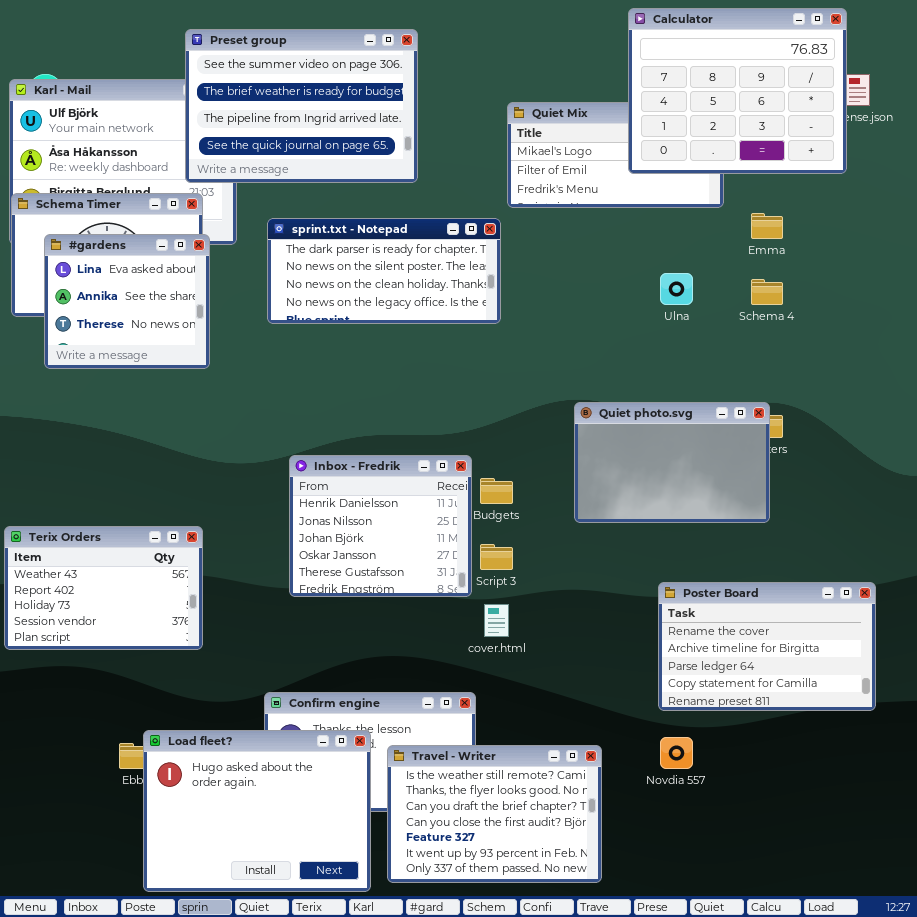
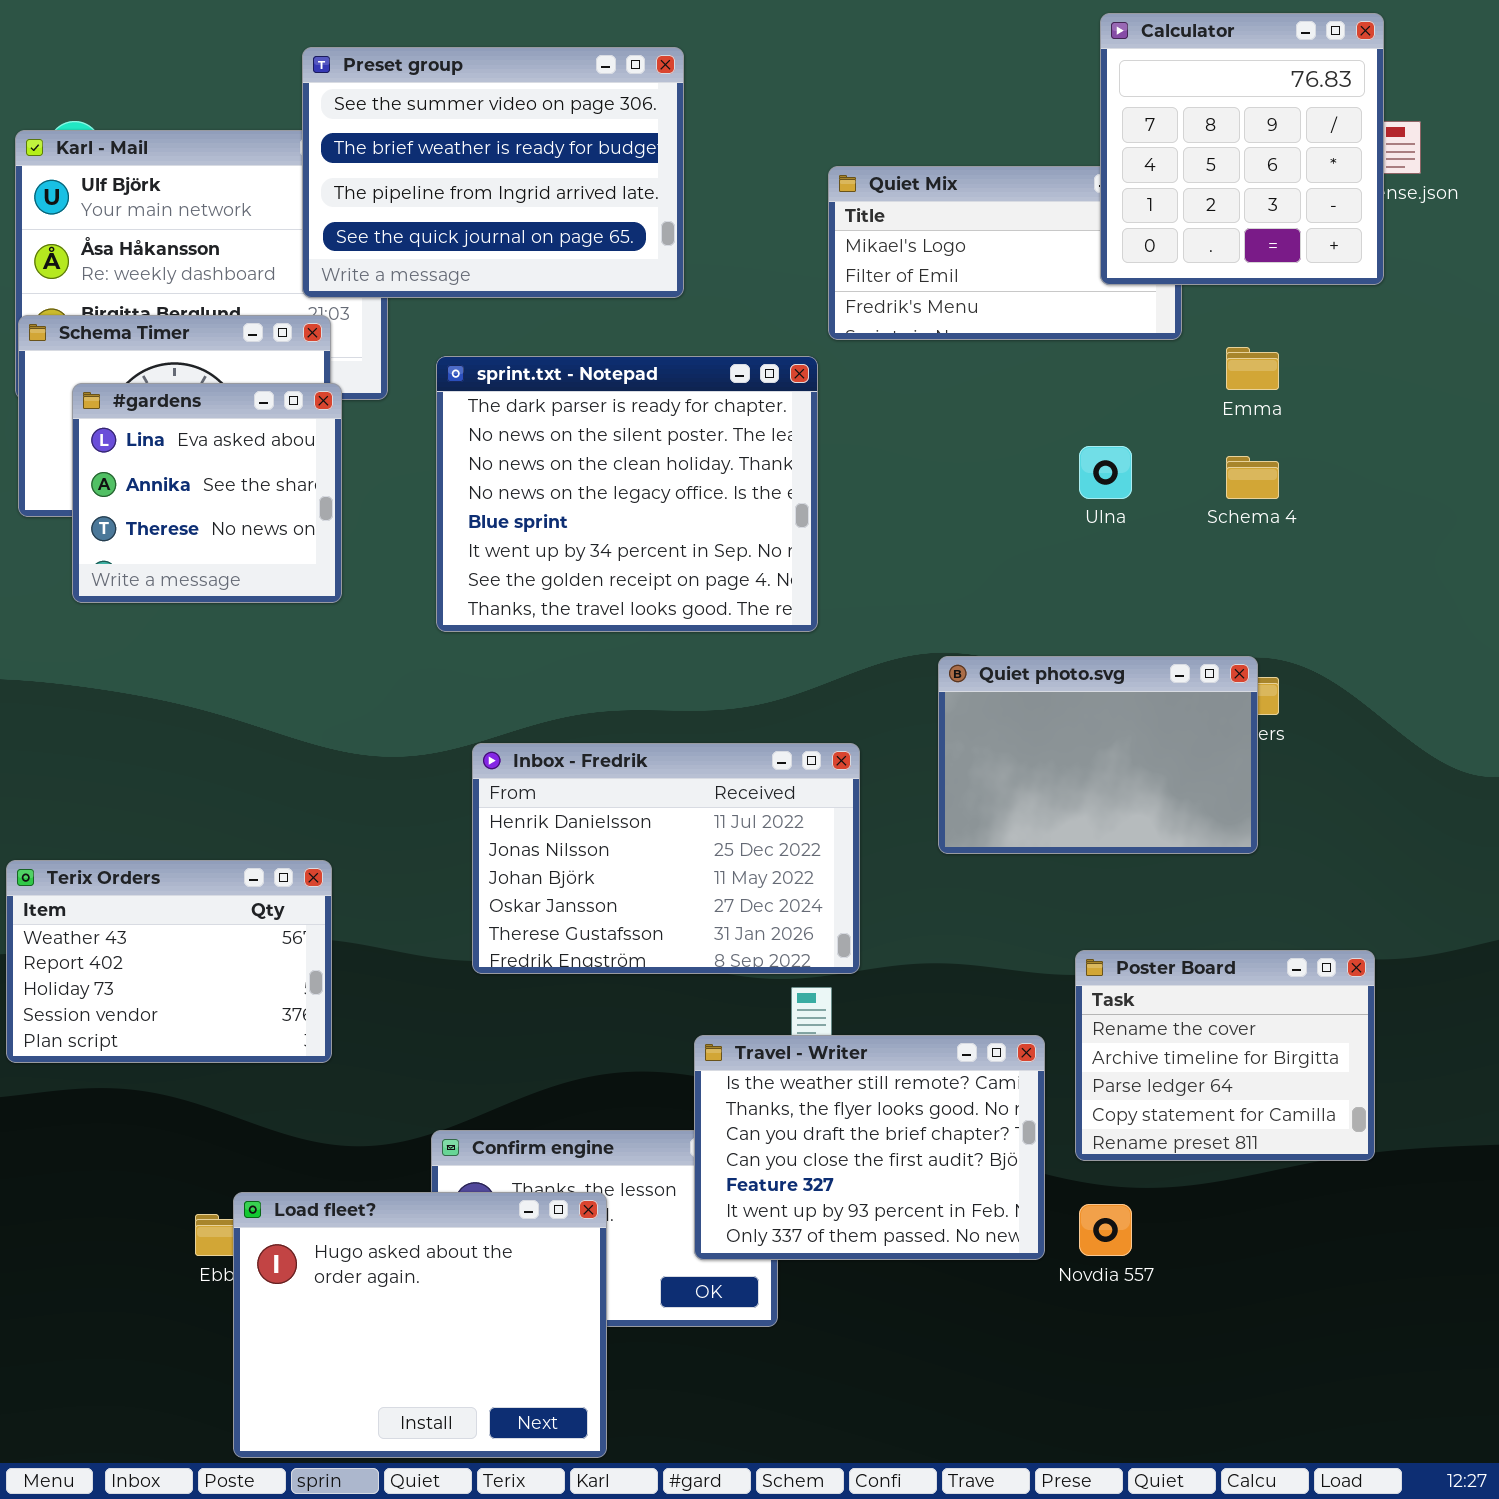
Calculator: [628,8,847,174] -> [1100,13,1384,285], resized
sprint.txt - Notepad: [267,218,501,324] -> [436,356,818,632], resized
Inbox - Fredrik: [289,455,472,597] -> [472,743,860,974], resized
Poster Board: [658,582,876,711] -> [1075,950,1375,1161], resized
Travel - Writer: [387,745,602,883] -> [694,1035,1045,1260], moved

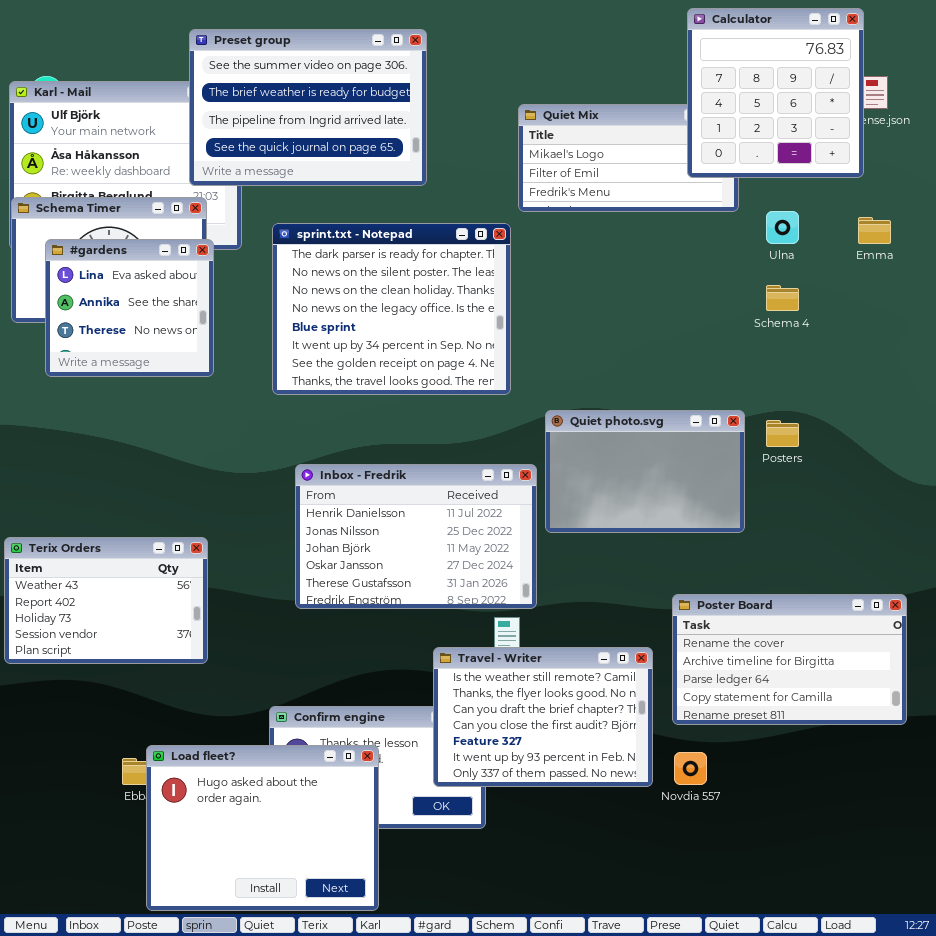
Emma: [1226,347,1279,390] -> [858,217,891,244], moved
Ulna: [1079,446,1132,499] -> [766,211,799,244], moved
Quiet photo.svg: [938,656,1258,854] -> [545,410,745,533], moved
Poster Board: [1075,950,1375,1161] -> [672,594,907,725], resized

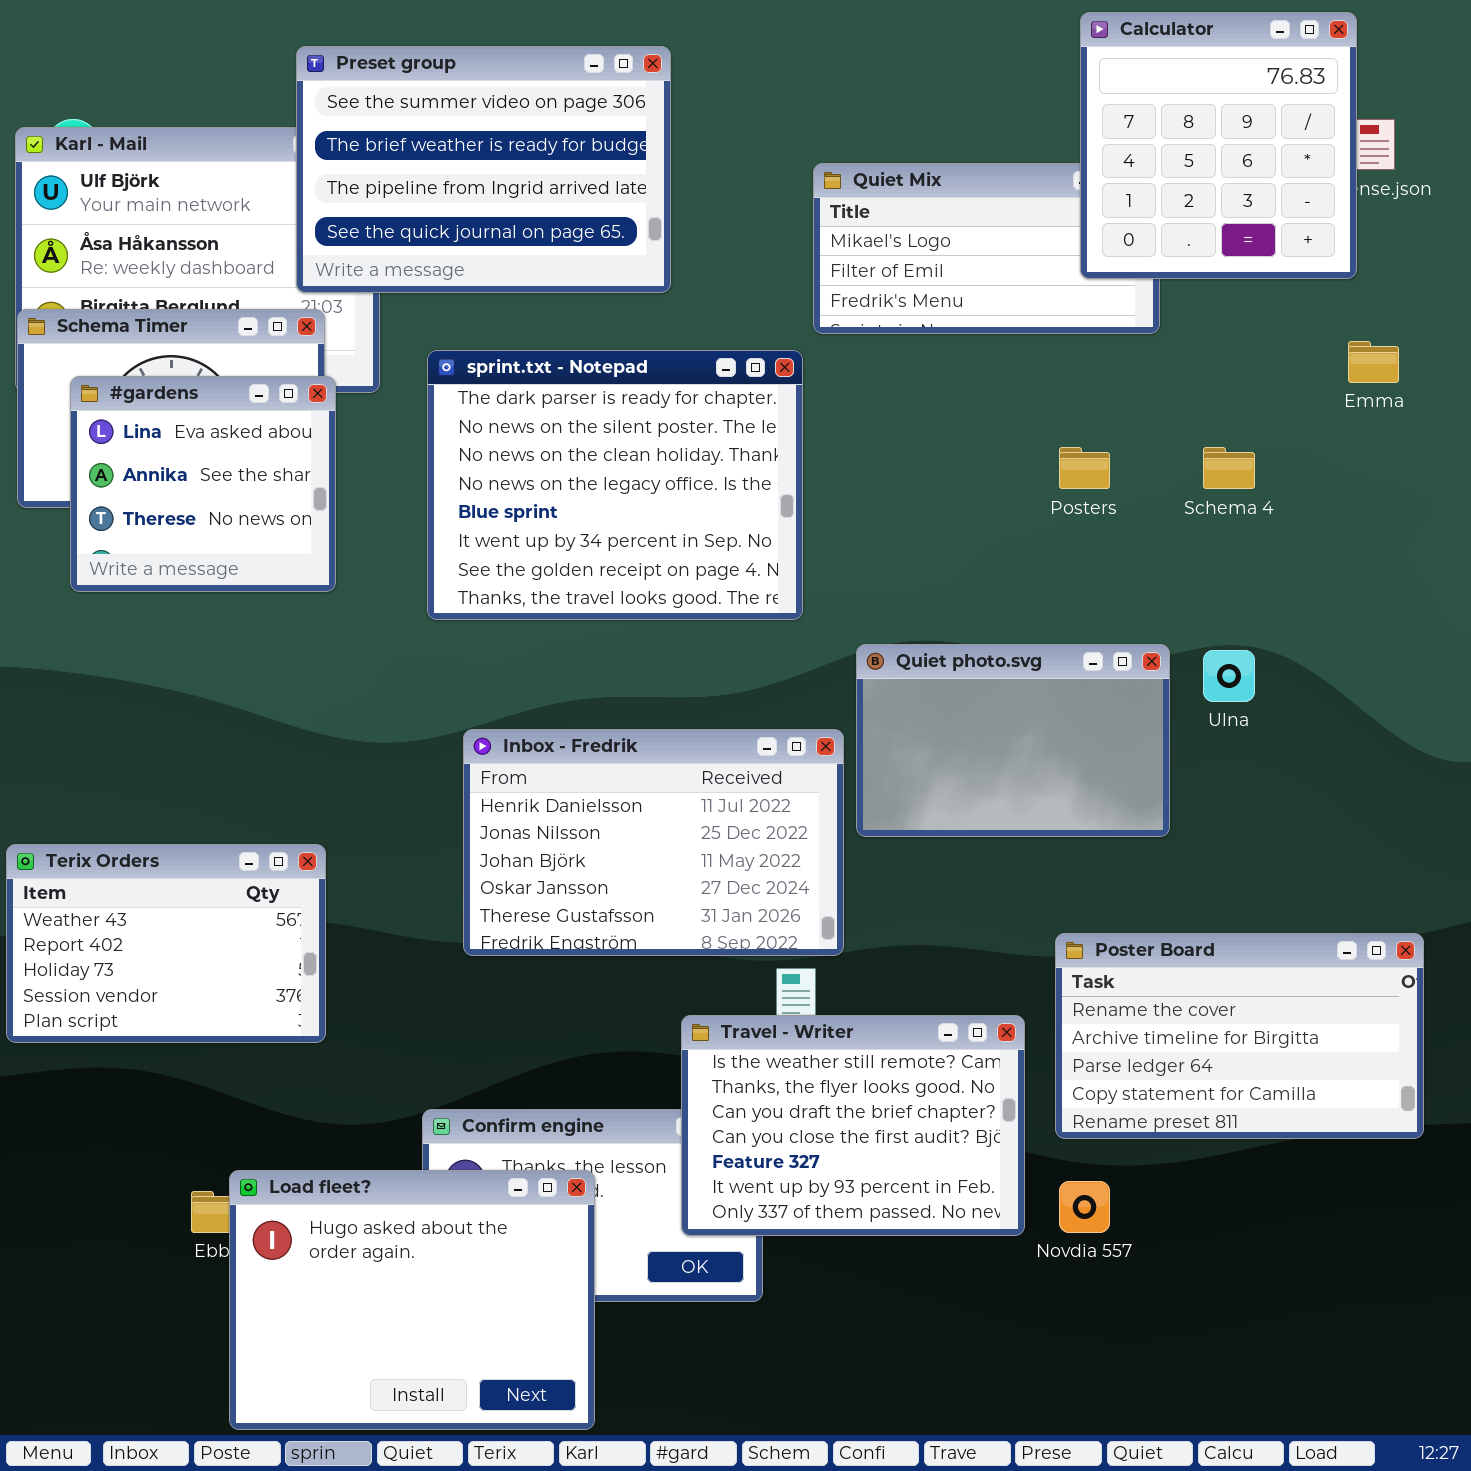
Ulna: [766,211,799,244] -> [1203,650,1255,702], moved
Posters: [766,420,799,447] -> [1059,447,1110,489], moved

